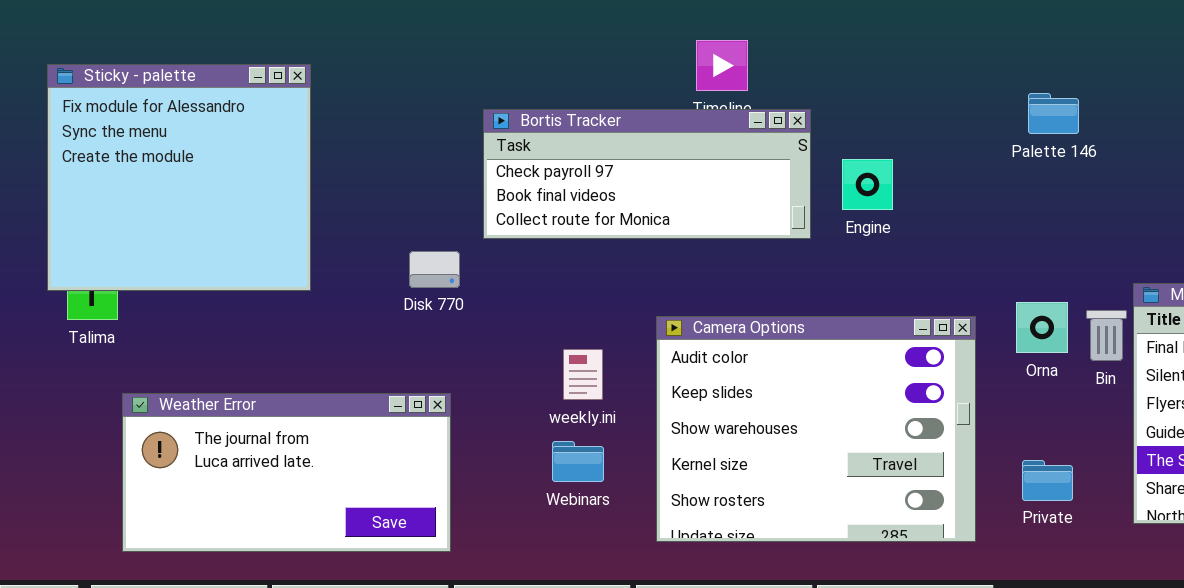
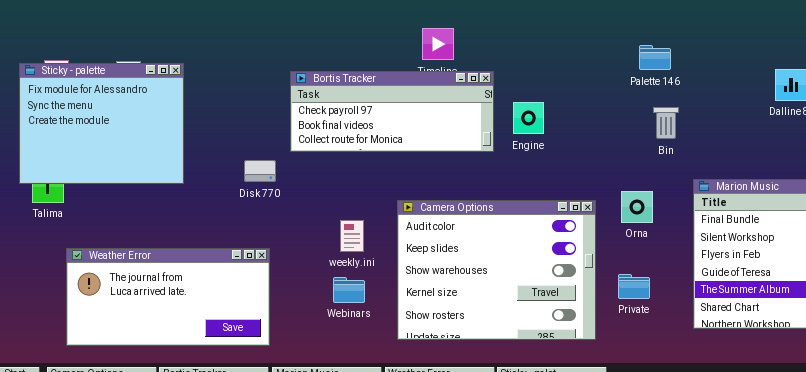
Sticky - palette: [47,64,311,291] -> [19,63,184,184], resized
Palette 146: [1028,93,1079,134] -> [639,45,671,70], moved
Bin: [1086,310,1127,361] -> [653,107,679,139], moved
Private: [1022,460,1073,501] -> [618,274,650,299], moved

